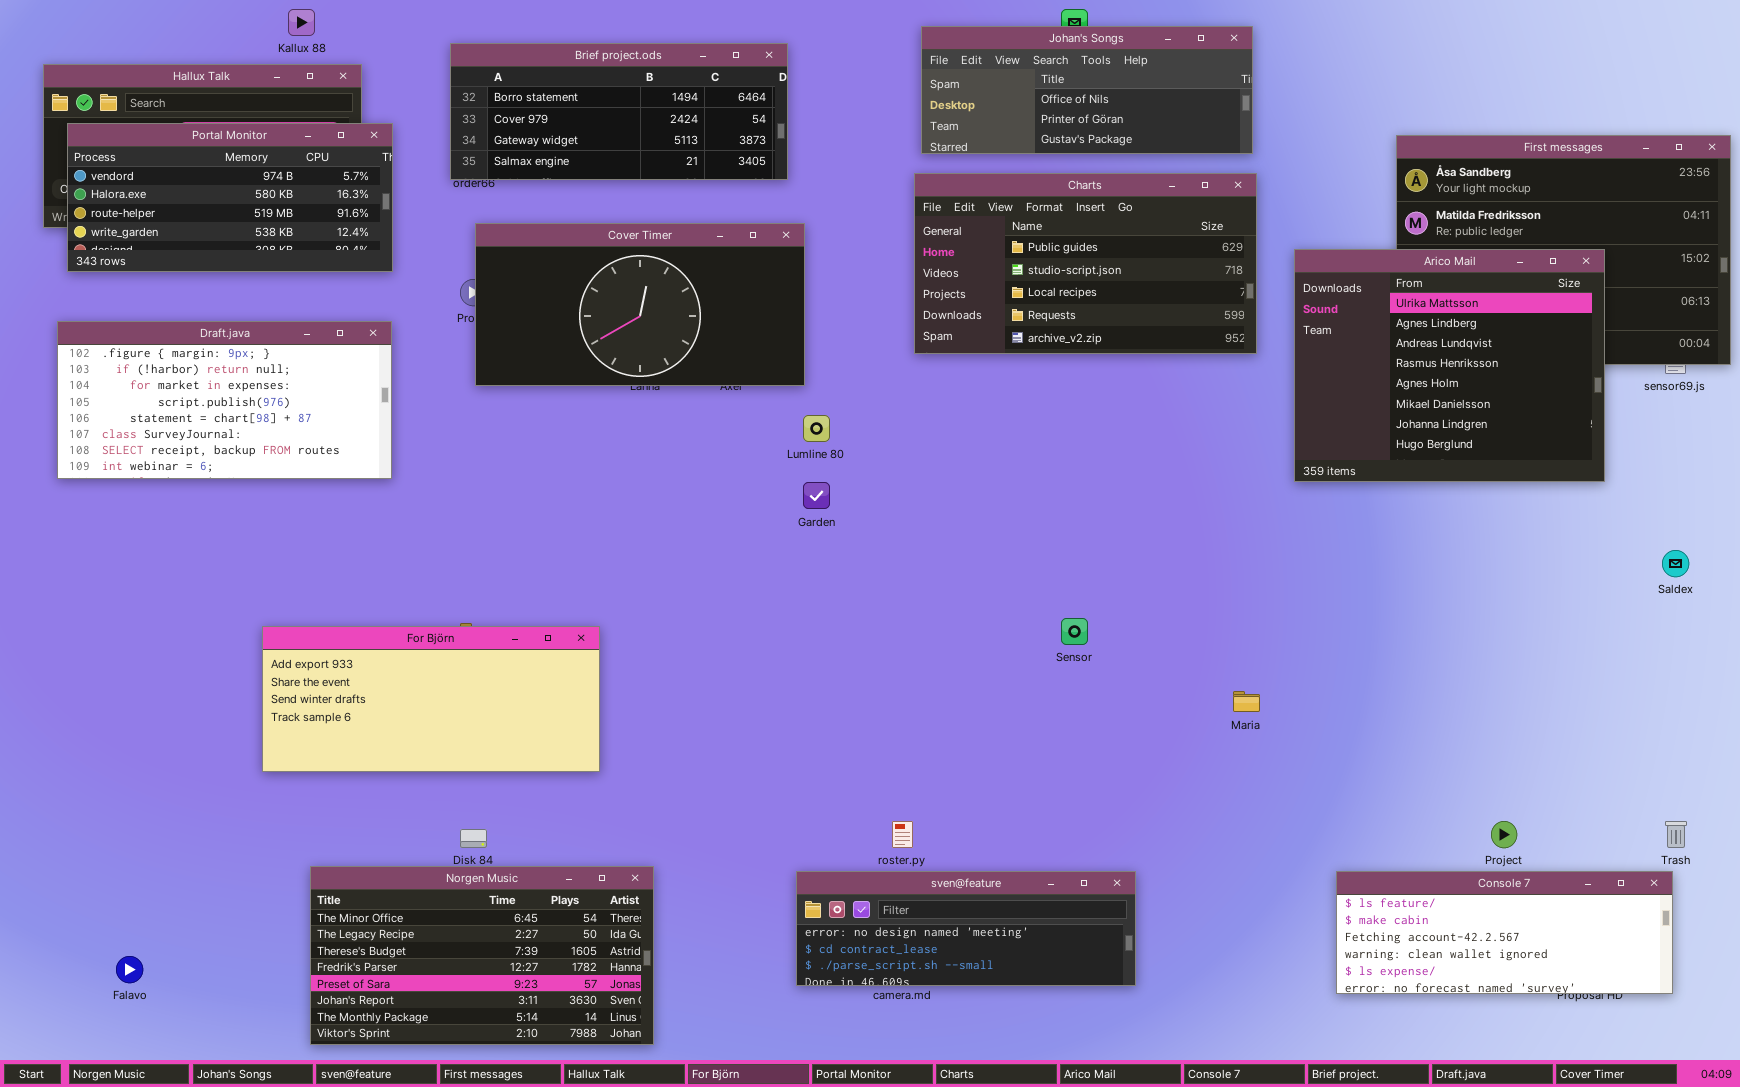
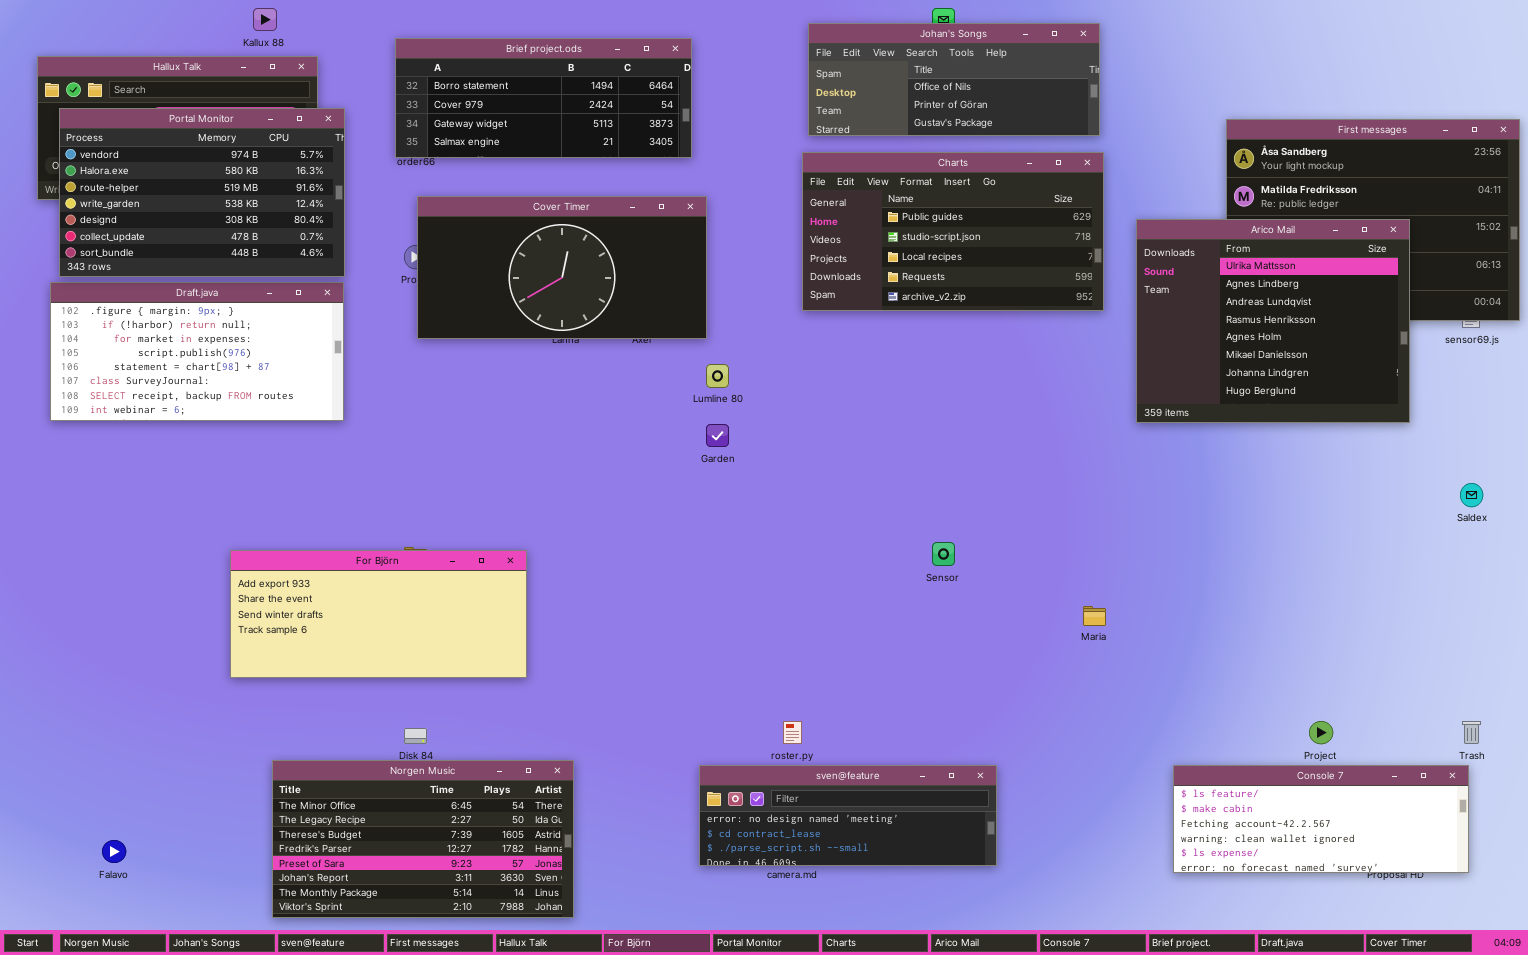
Portal Monitor: [67,123,393,272] -> [59,108,345,277], resized

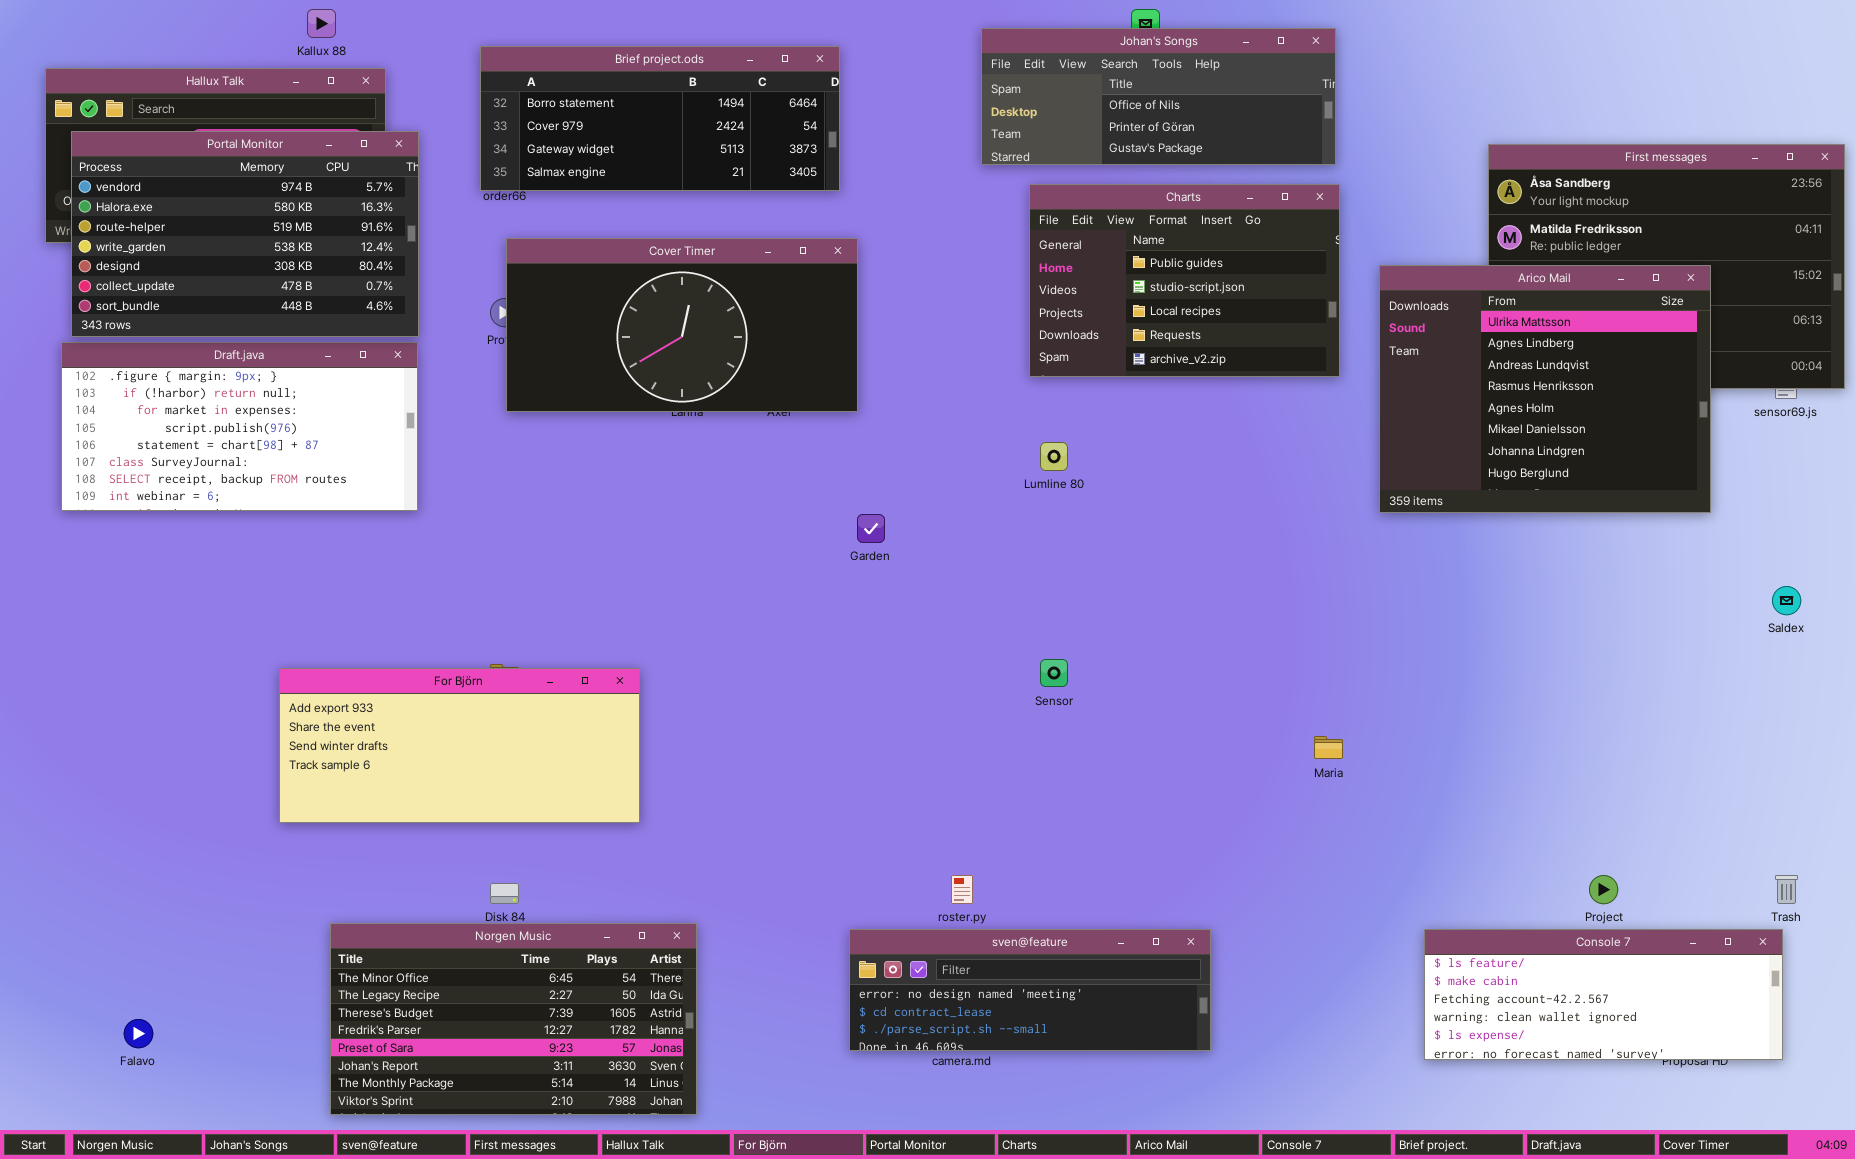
Charts: [802,152,1104,311] -> [1029,184,1340,377], resized
Lumline 80: [706,364,729,388] -> [1040,442,1068,471], moved
Sensor: [932,542,955,566] -> [1040,659,1068,687], moved

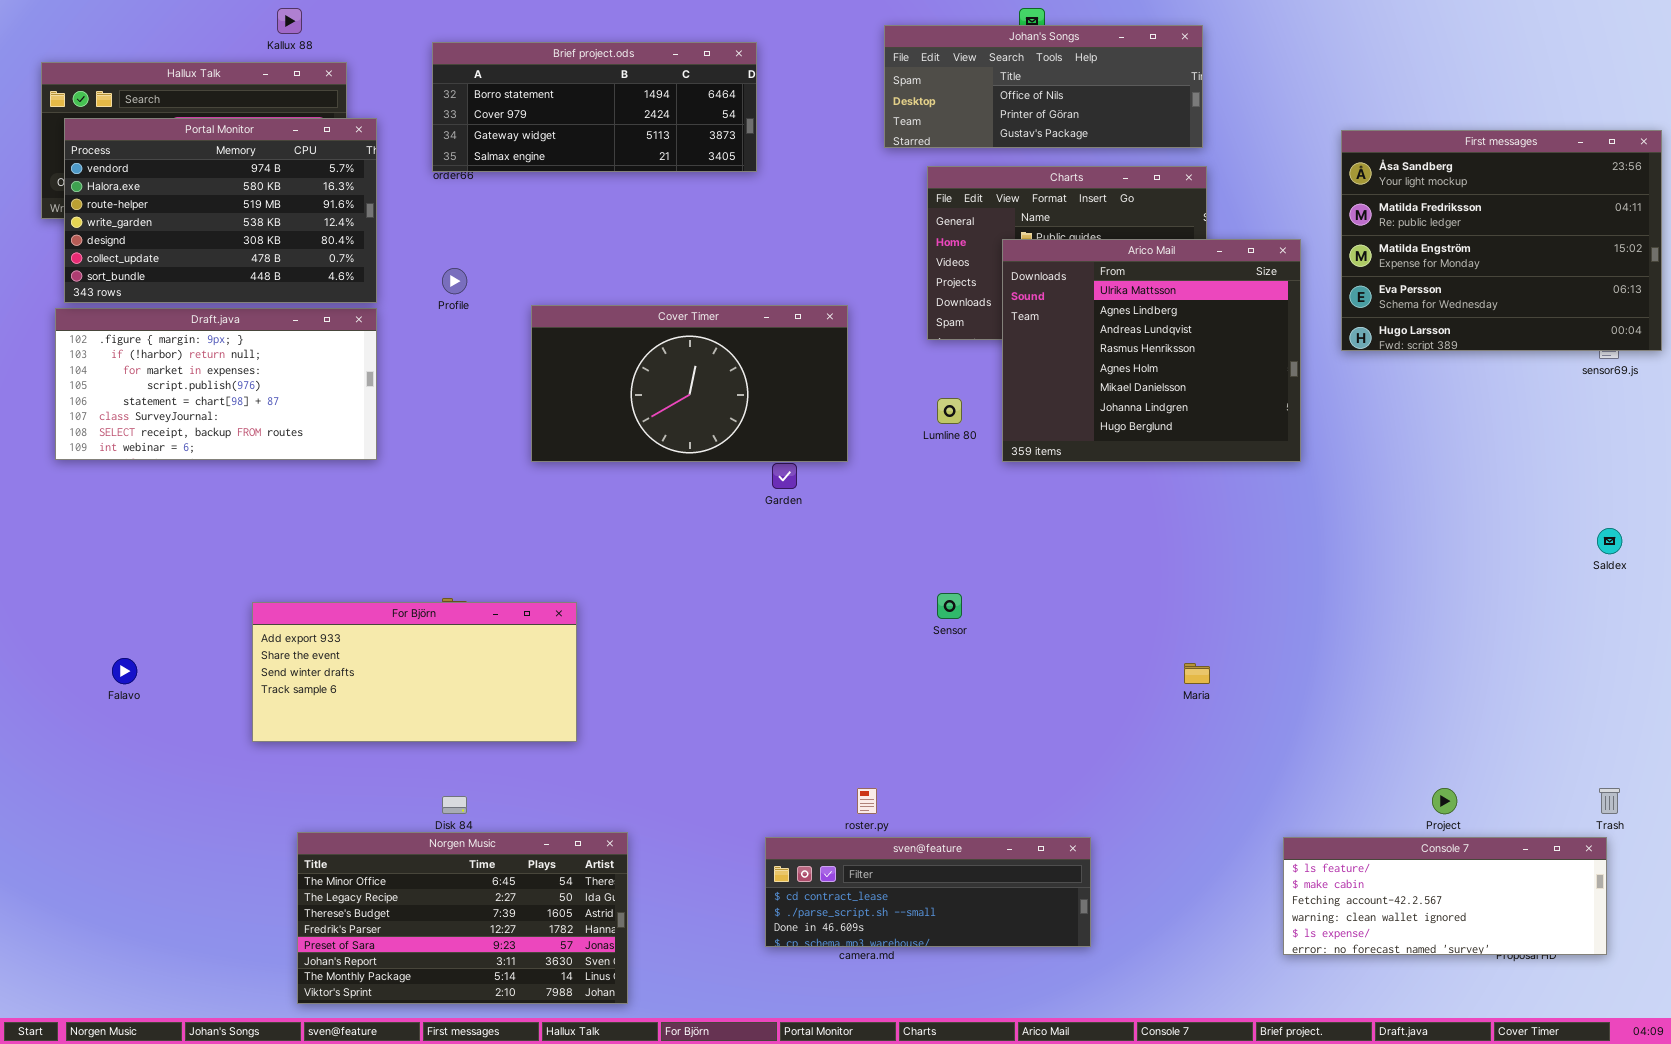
Cover Timer: [506,238,858,412] -> [531,305,848,462], moved
Arico Mail: [1379,265,1711,513] -> [1002,239,1301,462], moved
sven@feature: [849,929,1211,1051] -> [765,837,1091,947], scrolled down 1 row
Falavo: [124,1019,153,1048] -> [112,658,137,684], moved

